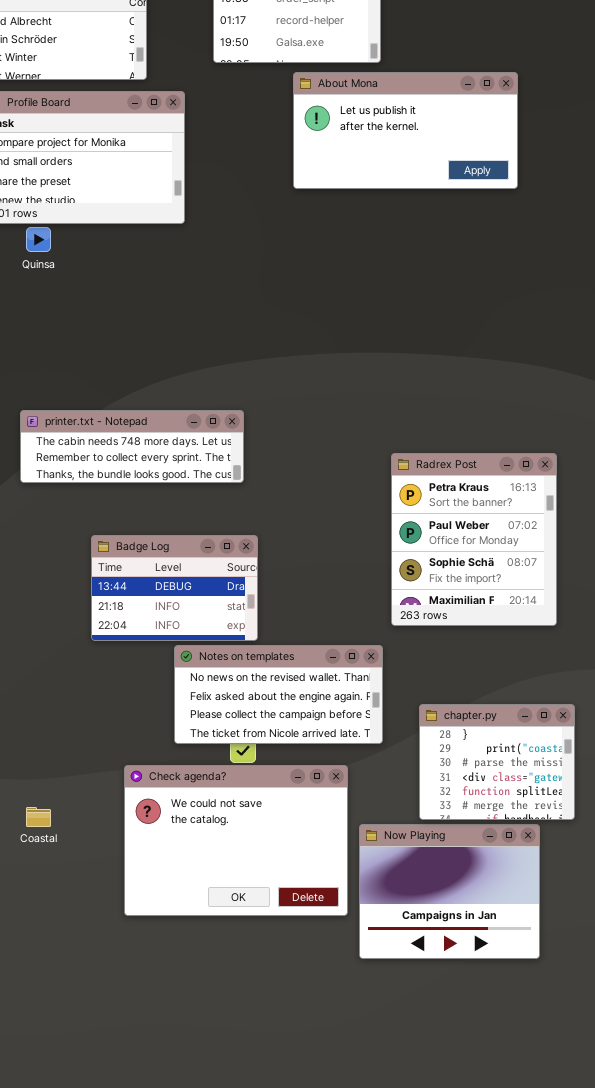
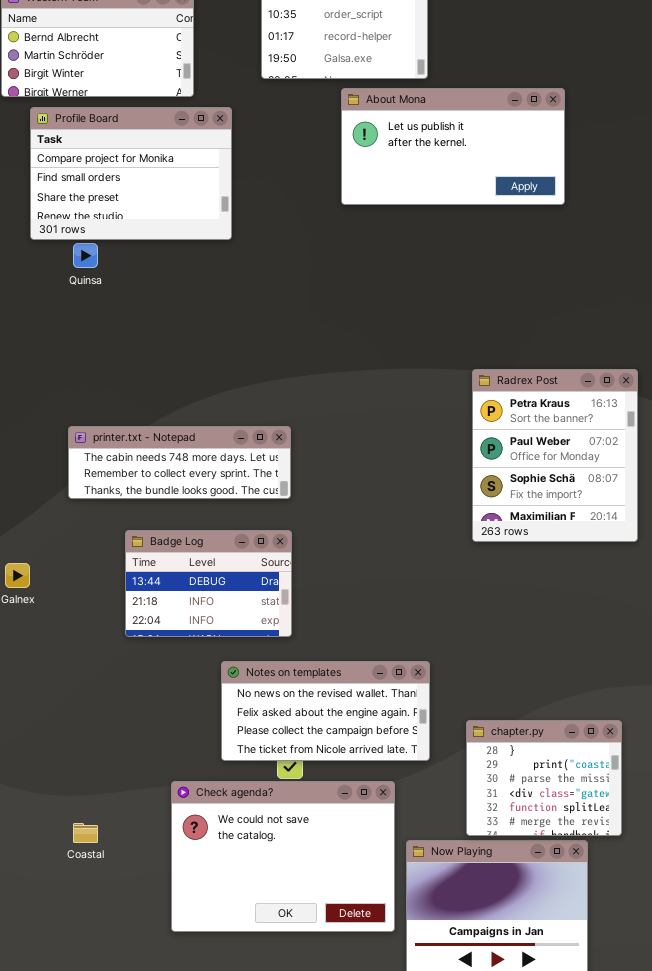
Radrex Post: [391,453,557,626] -> [472,369,638,542], moved
Badge Log: [91,535,258,641] -> [125,530,292,637], moved

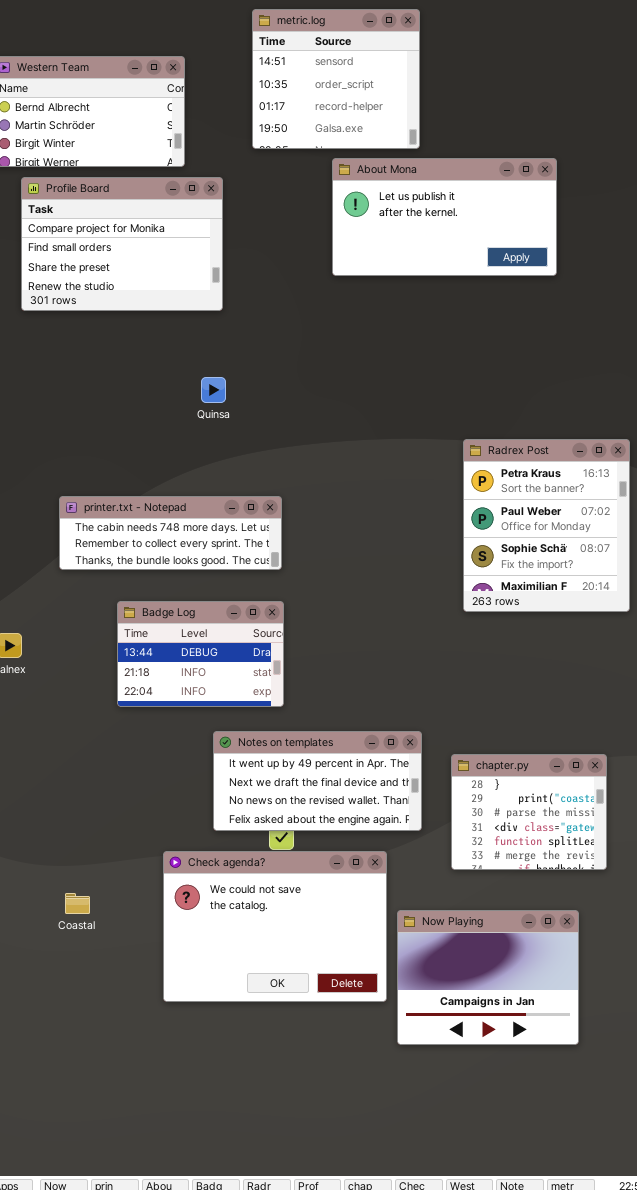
Quinsa: [73,243,98,268] -> [201,377,226,403], moved
Notes on templates: [221,661,430,761] -> [213,731,422,831], scrolled up 2 rows
chapter.py: [466,720,622,836] -> [451,754,607,870], moved

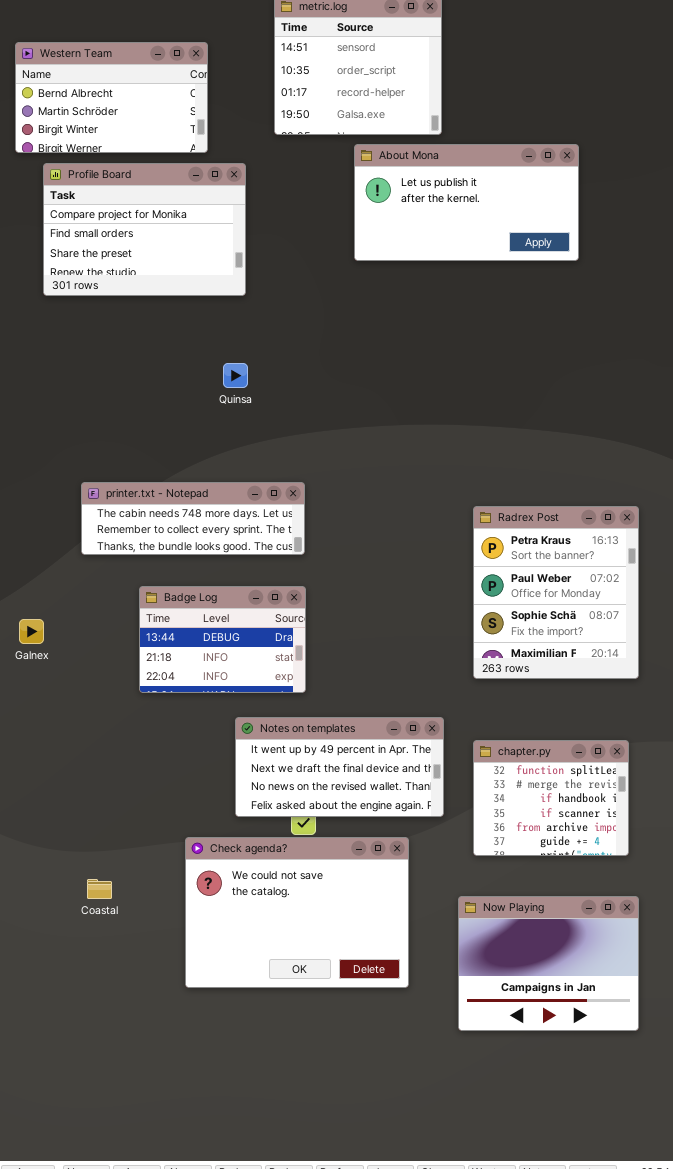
Radrex Post: [463,439,630,612] -> [473,506,639,679], moved
chapter.py: [451,754,607,870] -> [473,740,629,856], scrolled down 4 rows
Now Playing: [397,910,579,1045] -> [458,896,639,1031], moved

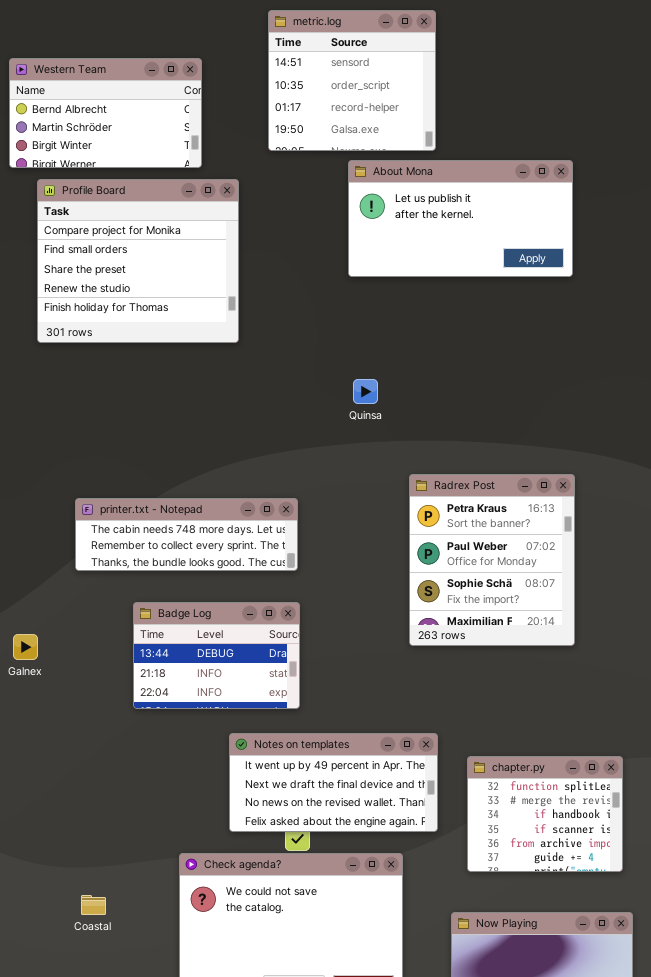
Profile Board: [43,163,246,296] -> [37,179,239,343], resized
Quinsa: [223,363,248,388] -> [353,379,378,404], moved
Radrex Post: [473,506,639,679] -> [409,474,575,646], moved

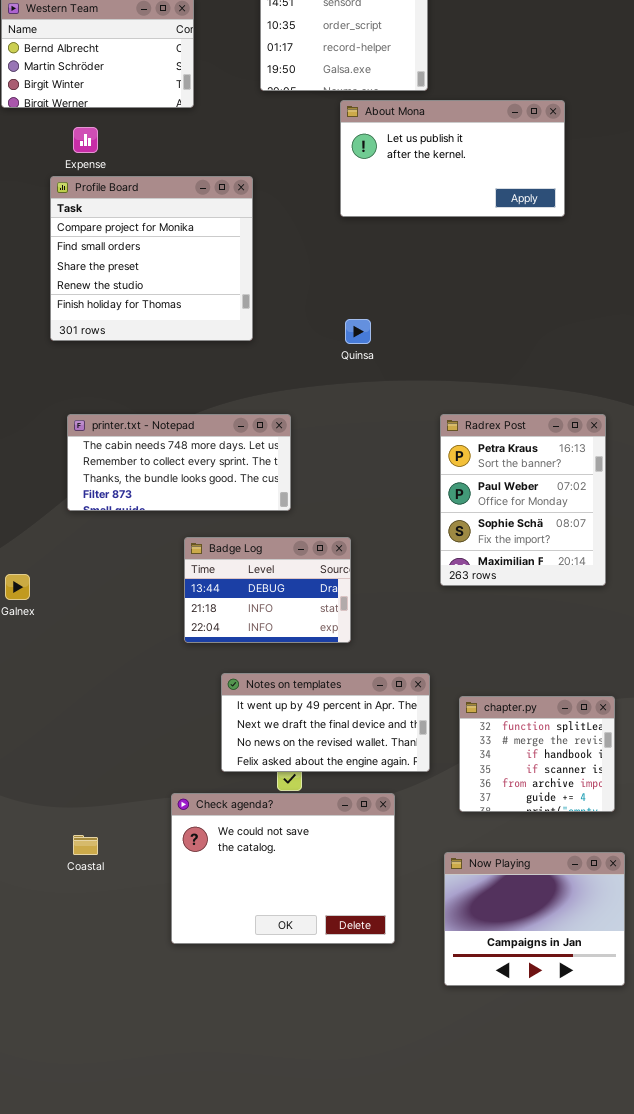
Profile Board: [37,179,239,343] -> [50,176,253,341], moved
Radrex Post: [409,474,575,646] -> [440,414,606,586], moved
printer.txt - Notepad: [75,498,298,571] -> [67,414,291,511], resized
Badge Log: [133,602,300,709] -> [184,537,351,643], moved

